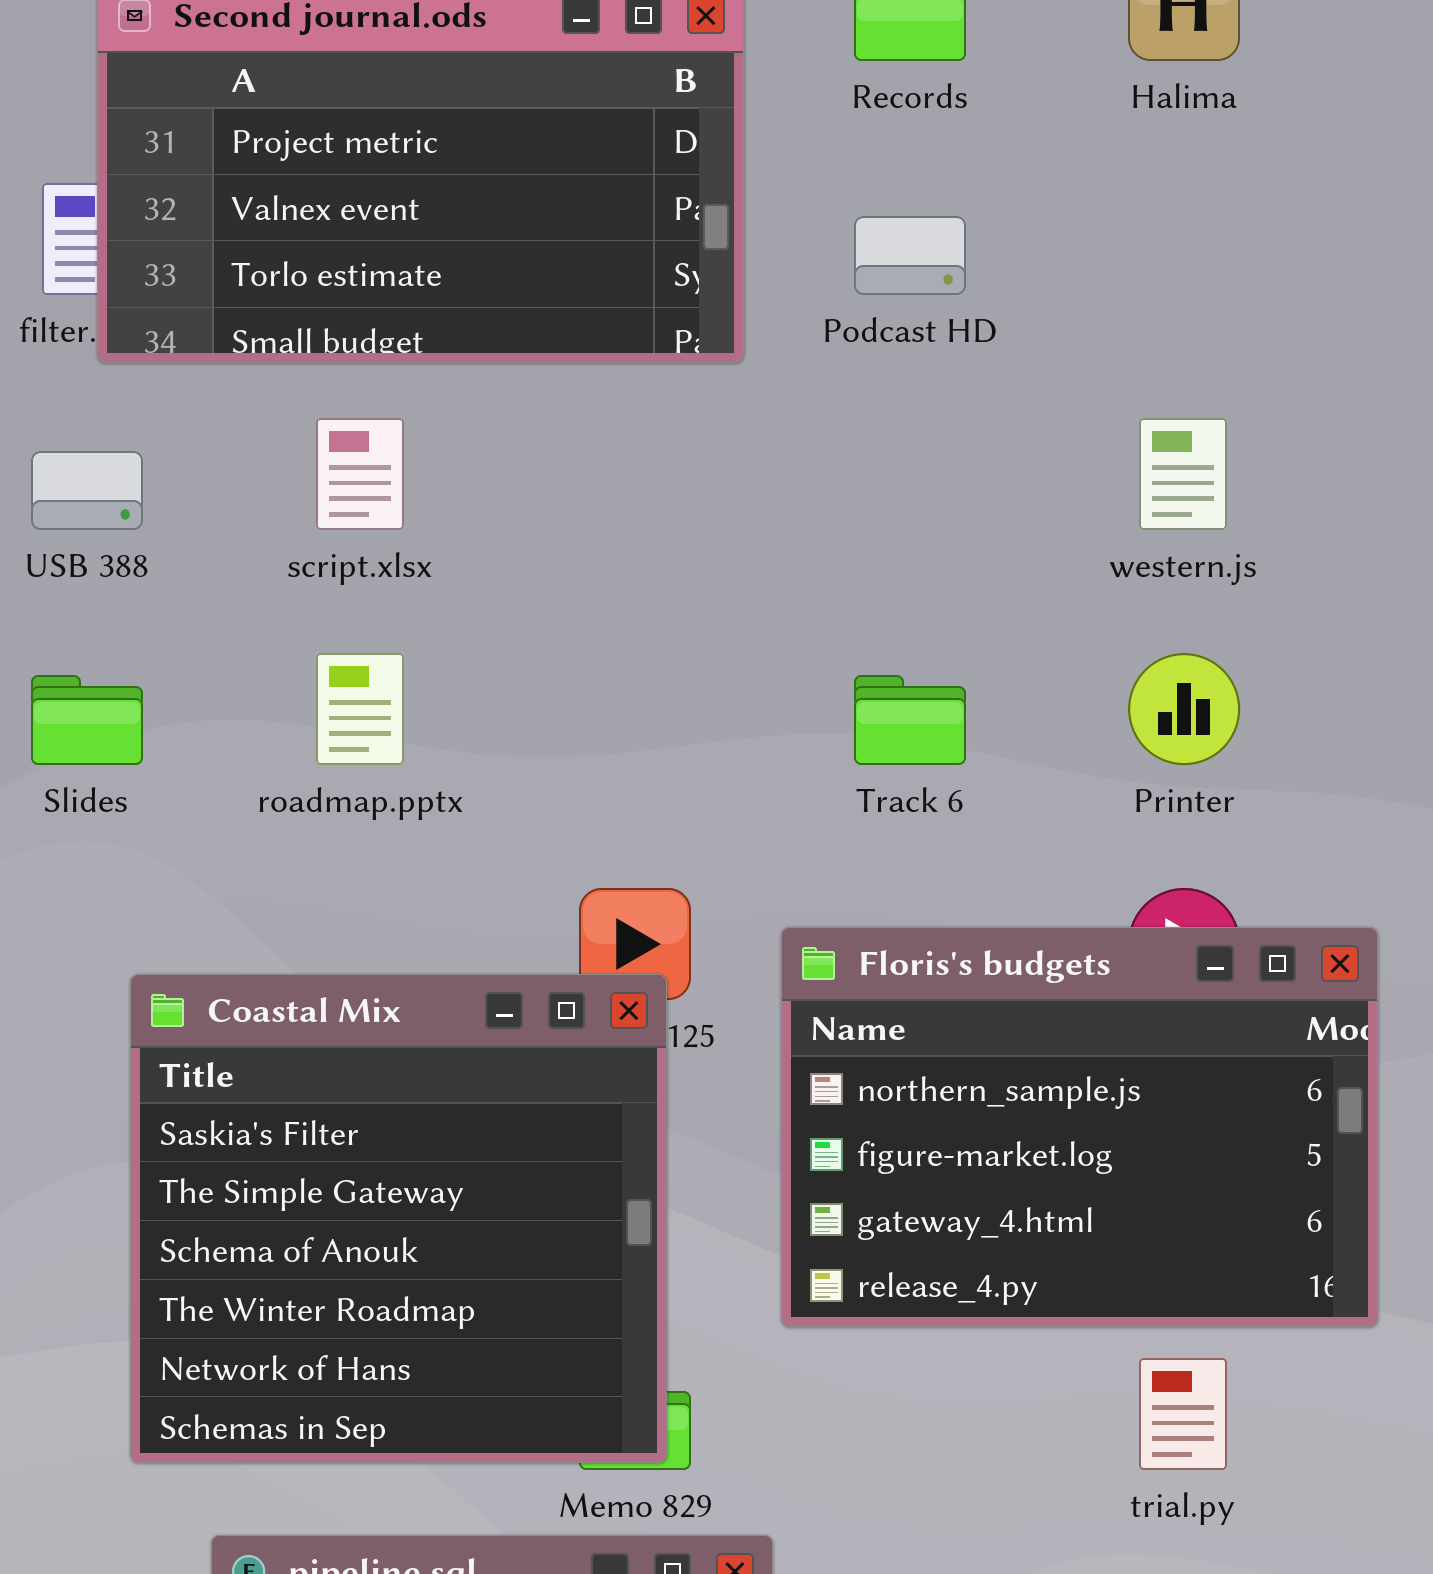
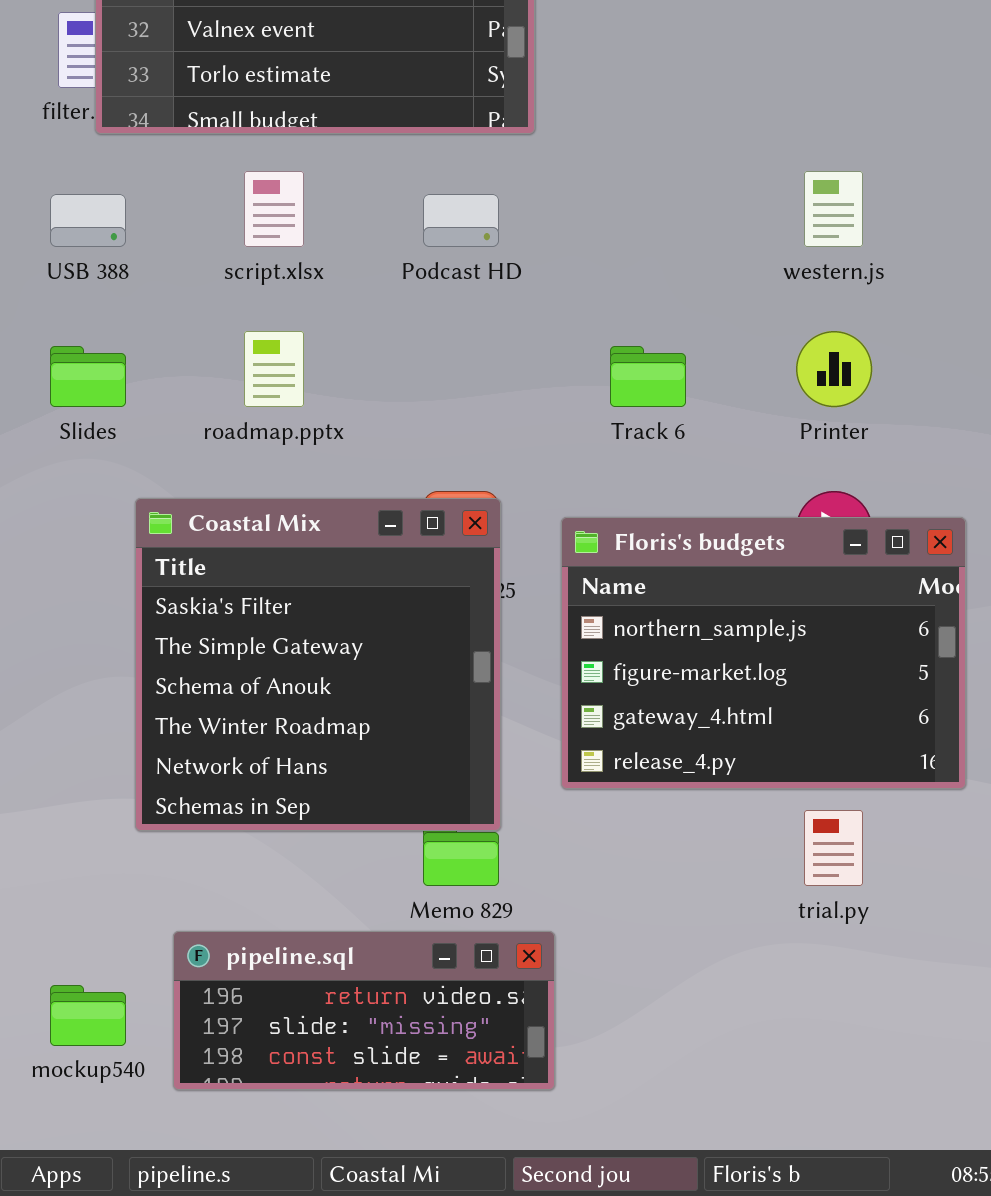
Podcast HD: [854,216,966,295] -> [423,194,499,247], moved
Coastal Mix: [130,974,667,1463] -> [135,498,501,831], moved

